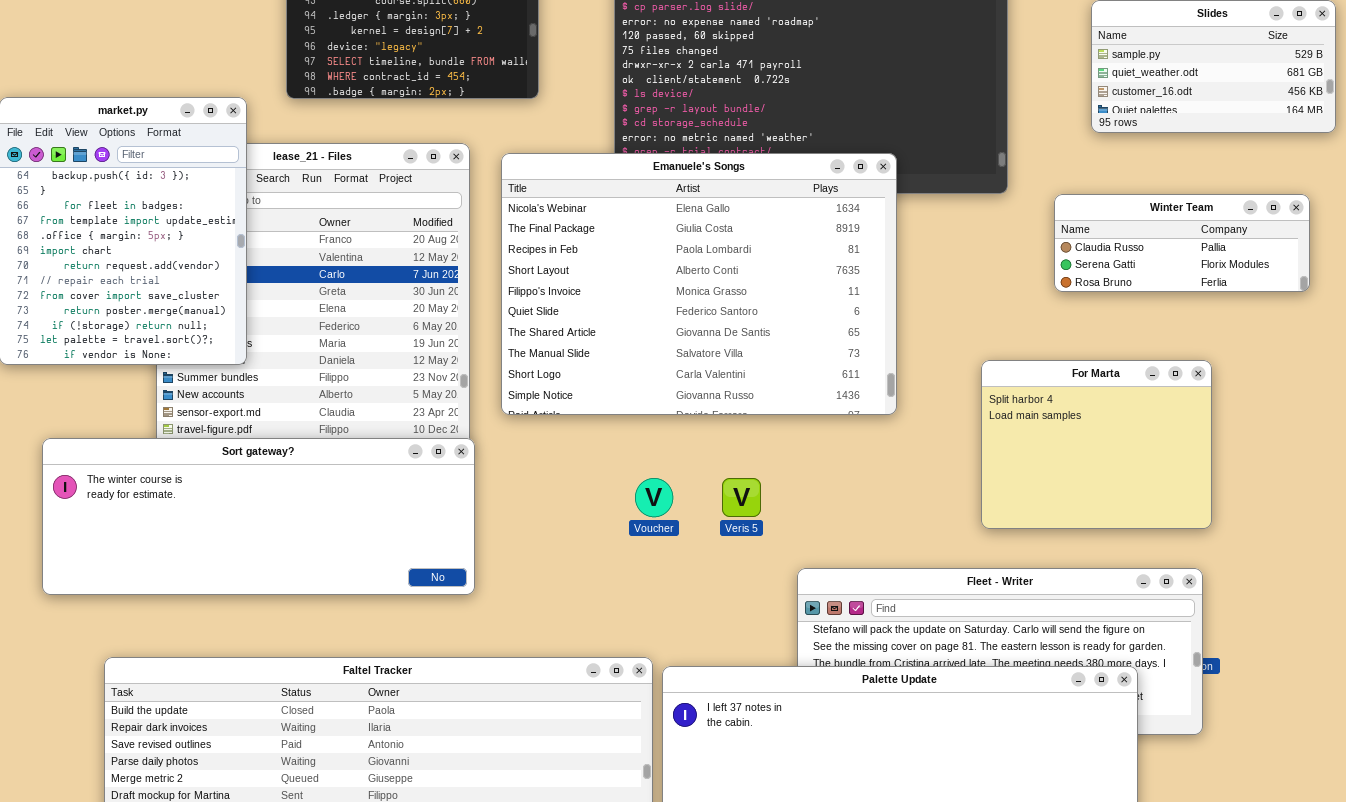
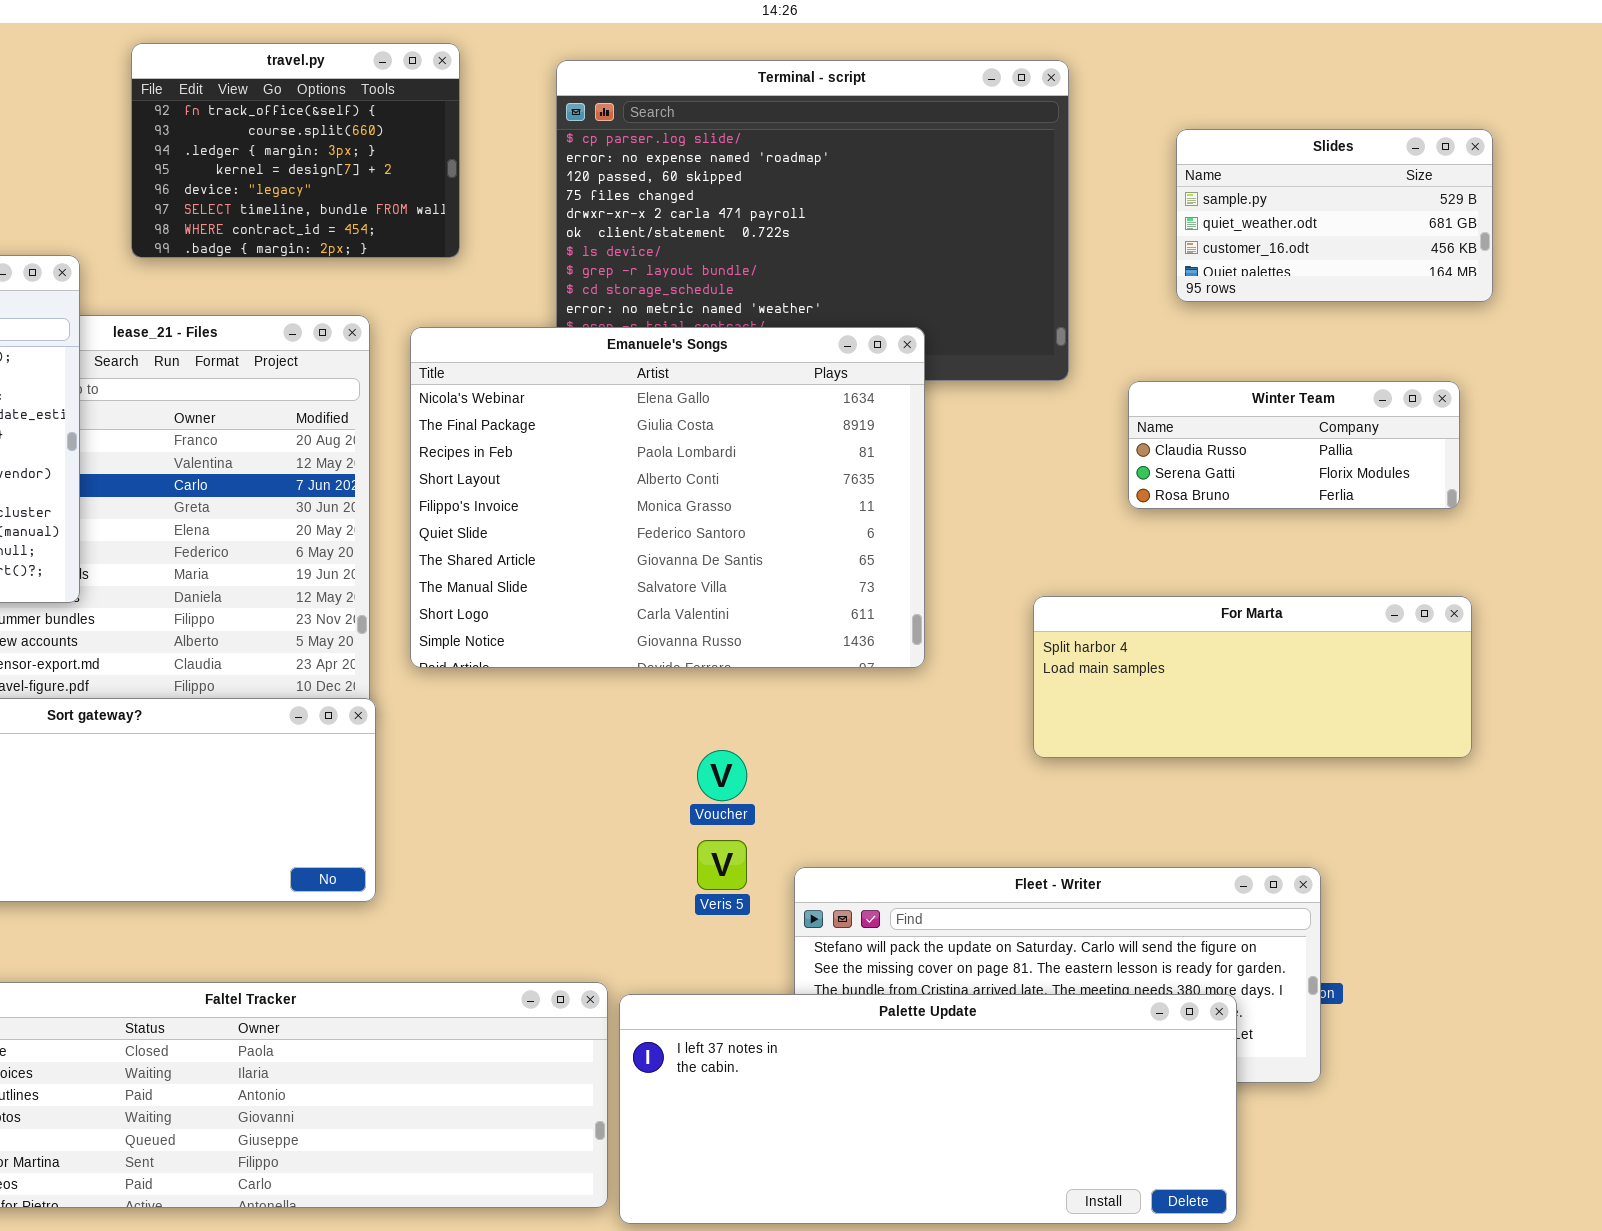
For Marta: [981,360,1212,529] -> [1033,596,1472,758], resized
Voucher: [635,478,673,517] -> [697,750,747,801], moved
Veris 5: [722,478,761,517] -> [697,840,747,890], moved

